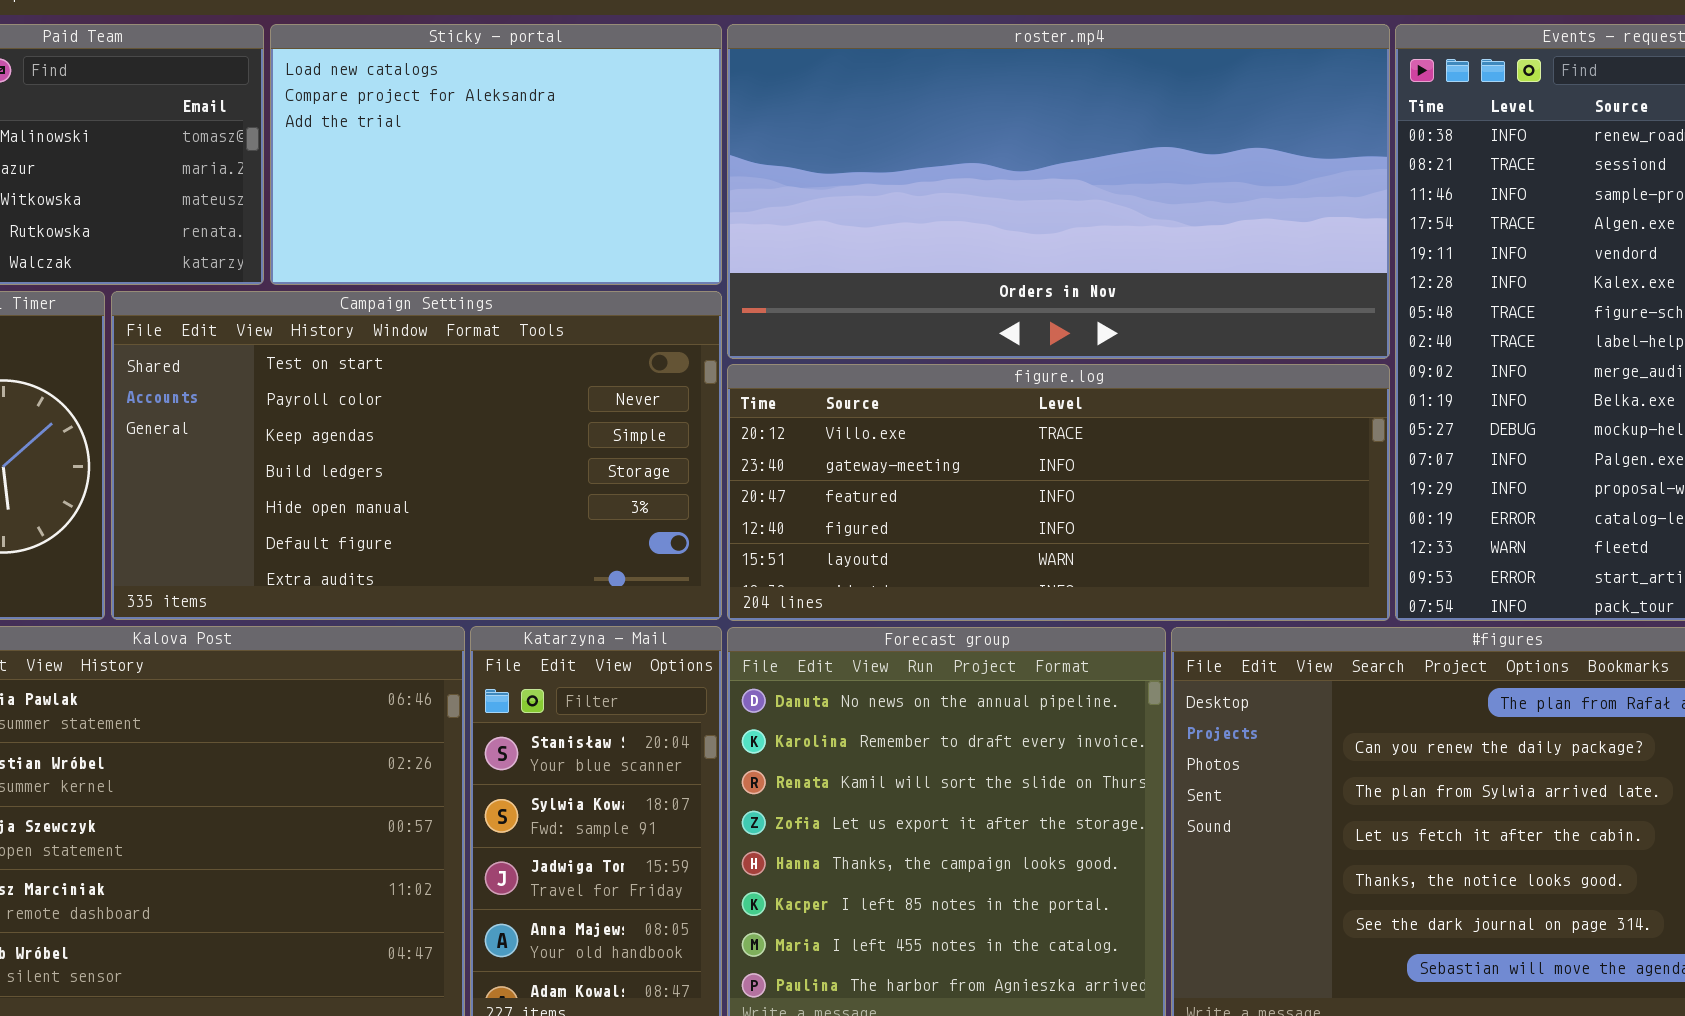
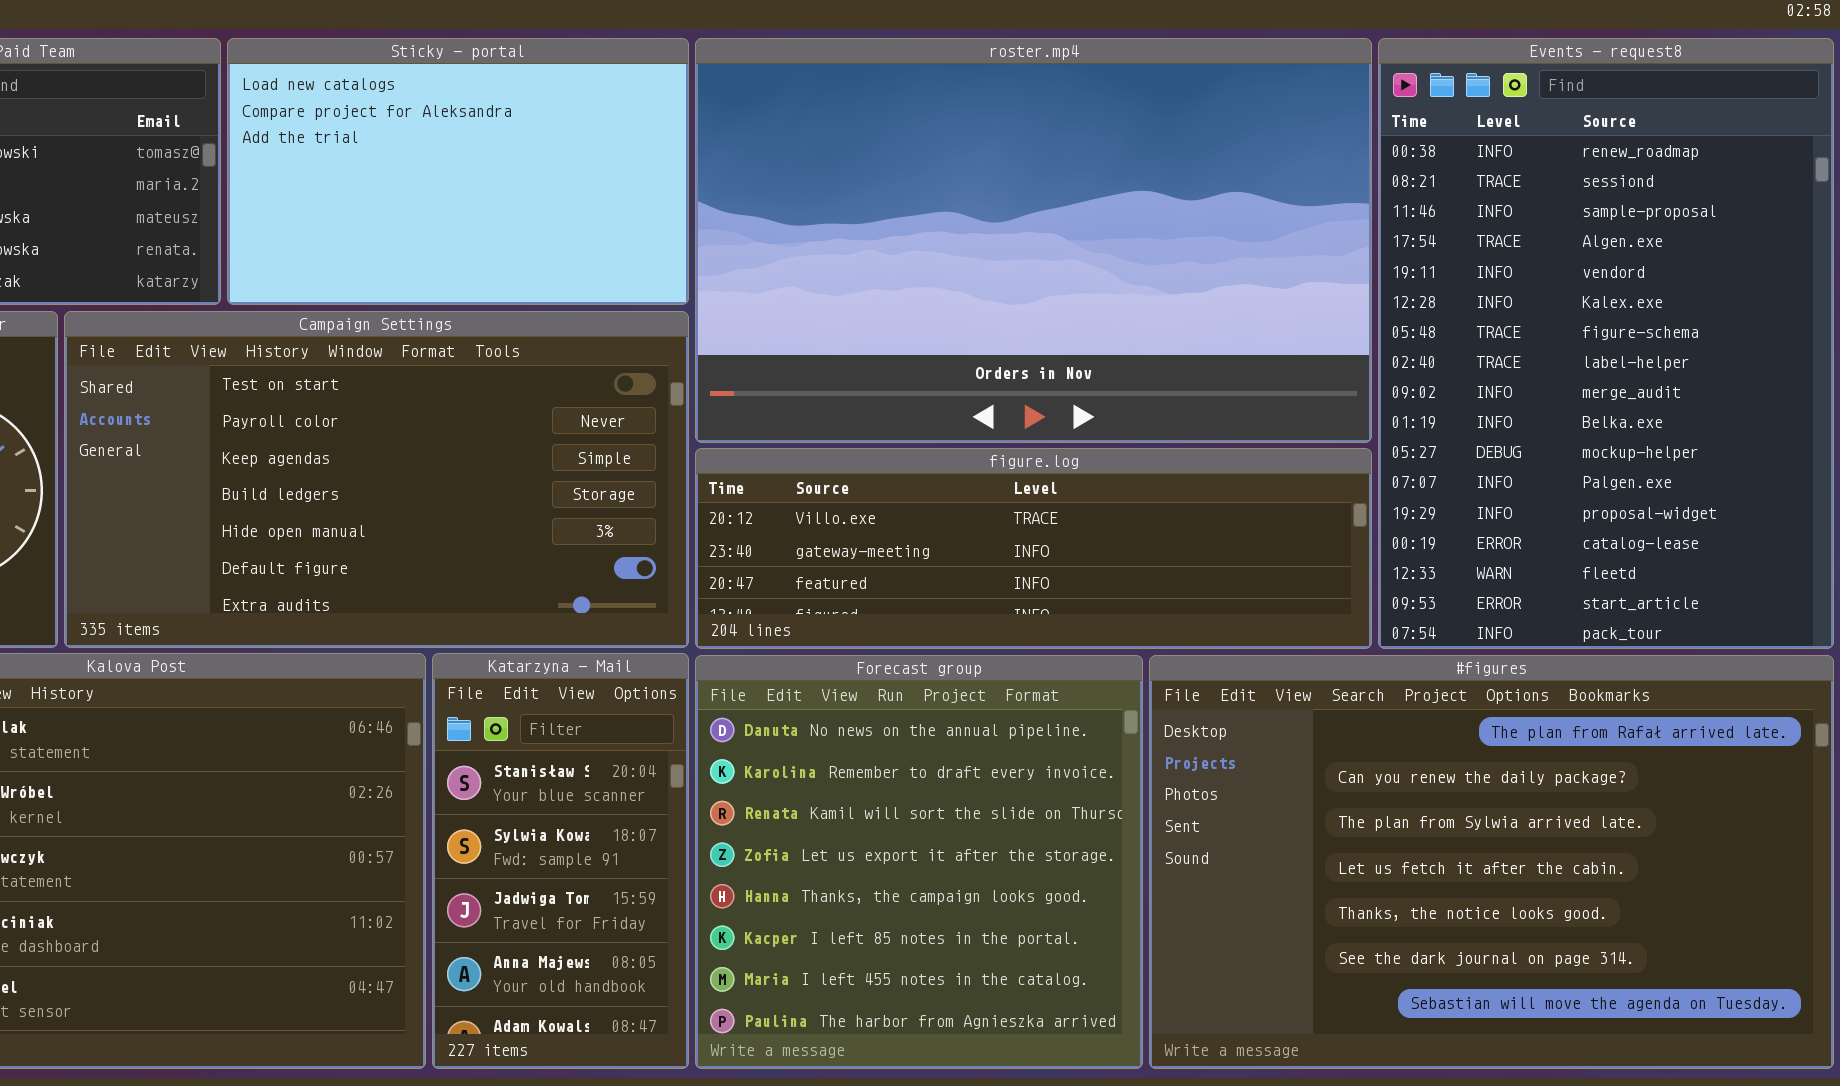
roster.mp4: [727,24,1390,359] -> [695,38,1372,443], resized
figure.log: [727,364,1390,621] -> [695,448,1372,649], resized

